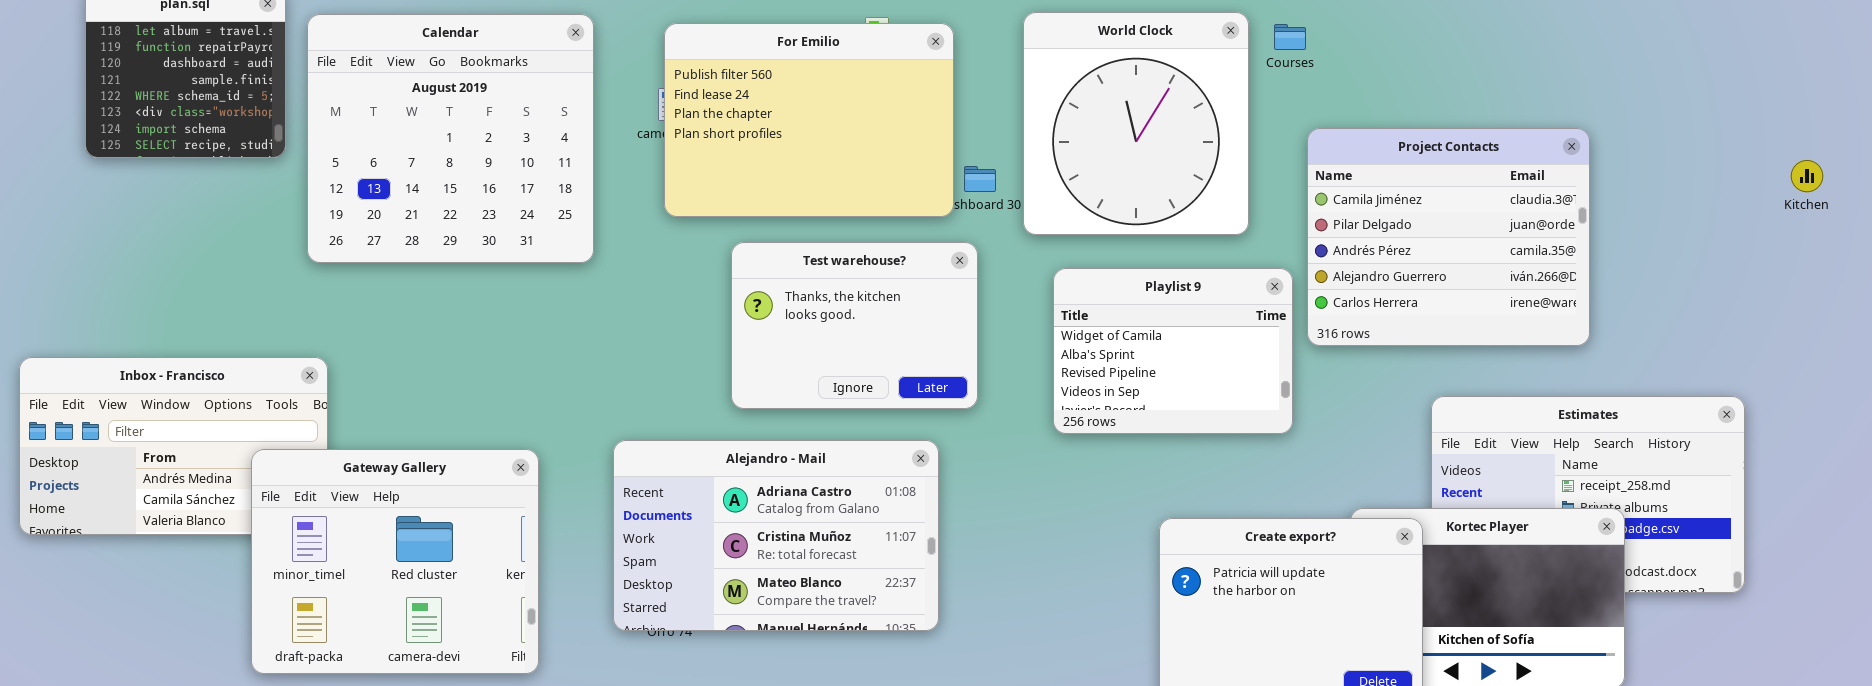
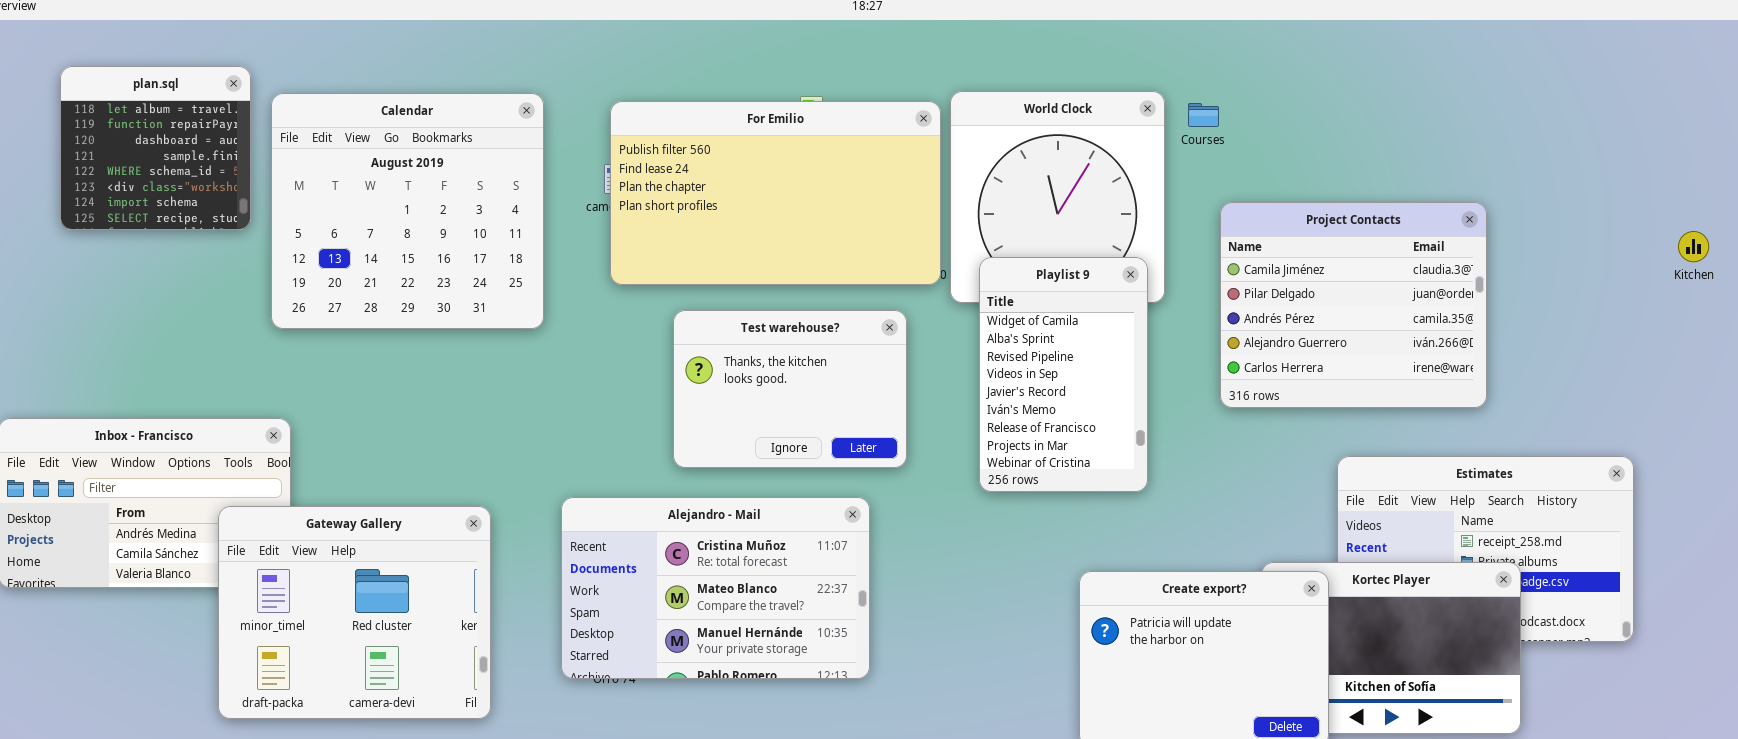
For Emilio: [664,23,954,217] -> [610,101,941,285], resized
Playlist 9: [1053,268,1293,434] -> [979,257,1148,492], resized
Alejandro - Mail: [613,440,939,631] -> [561,497,870,679], scrolled down 1 row

